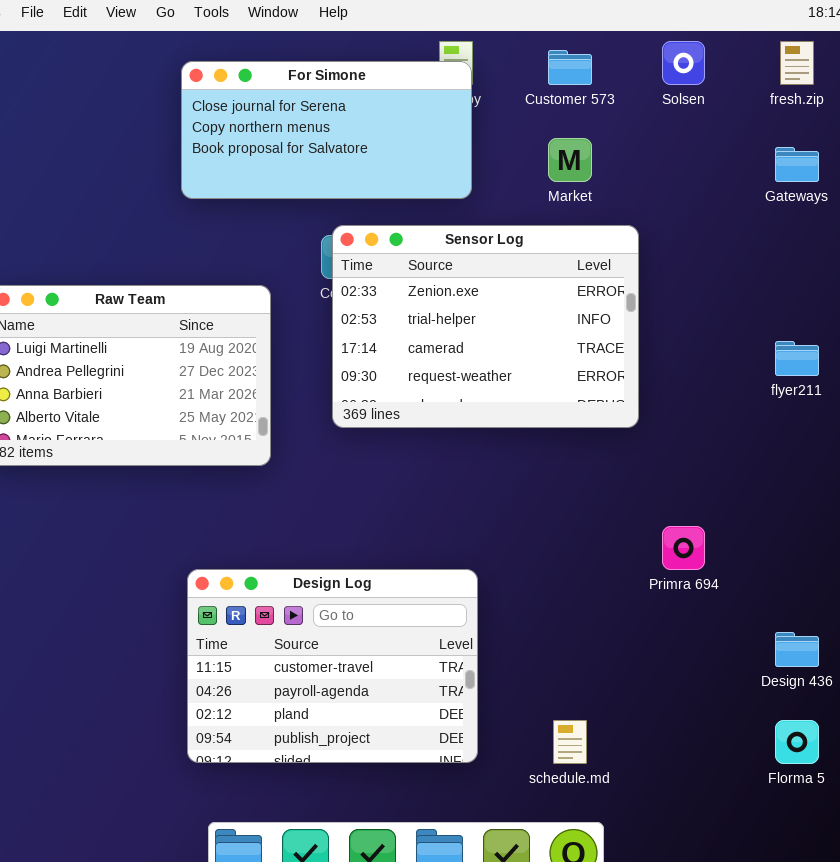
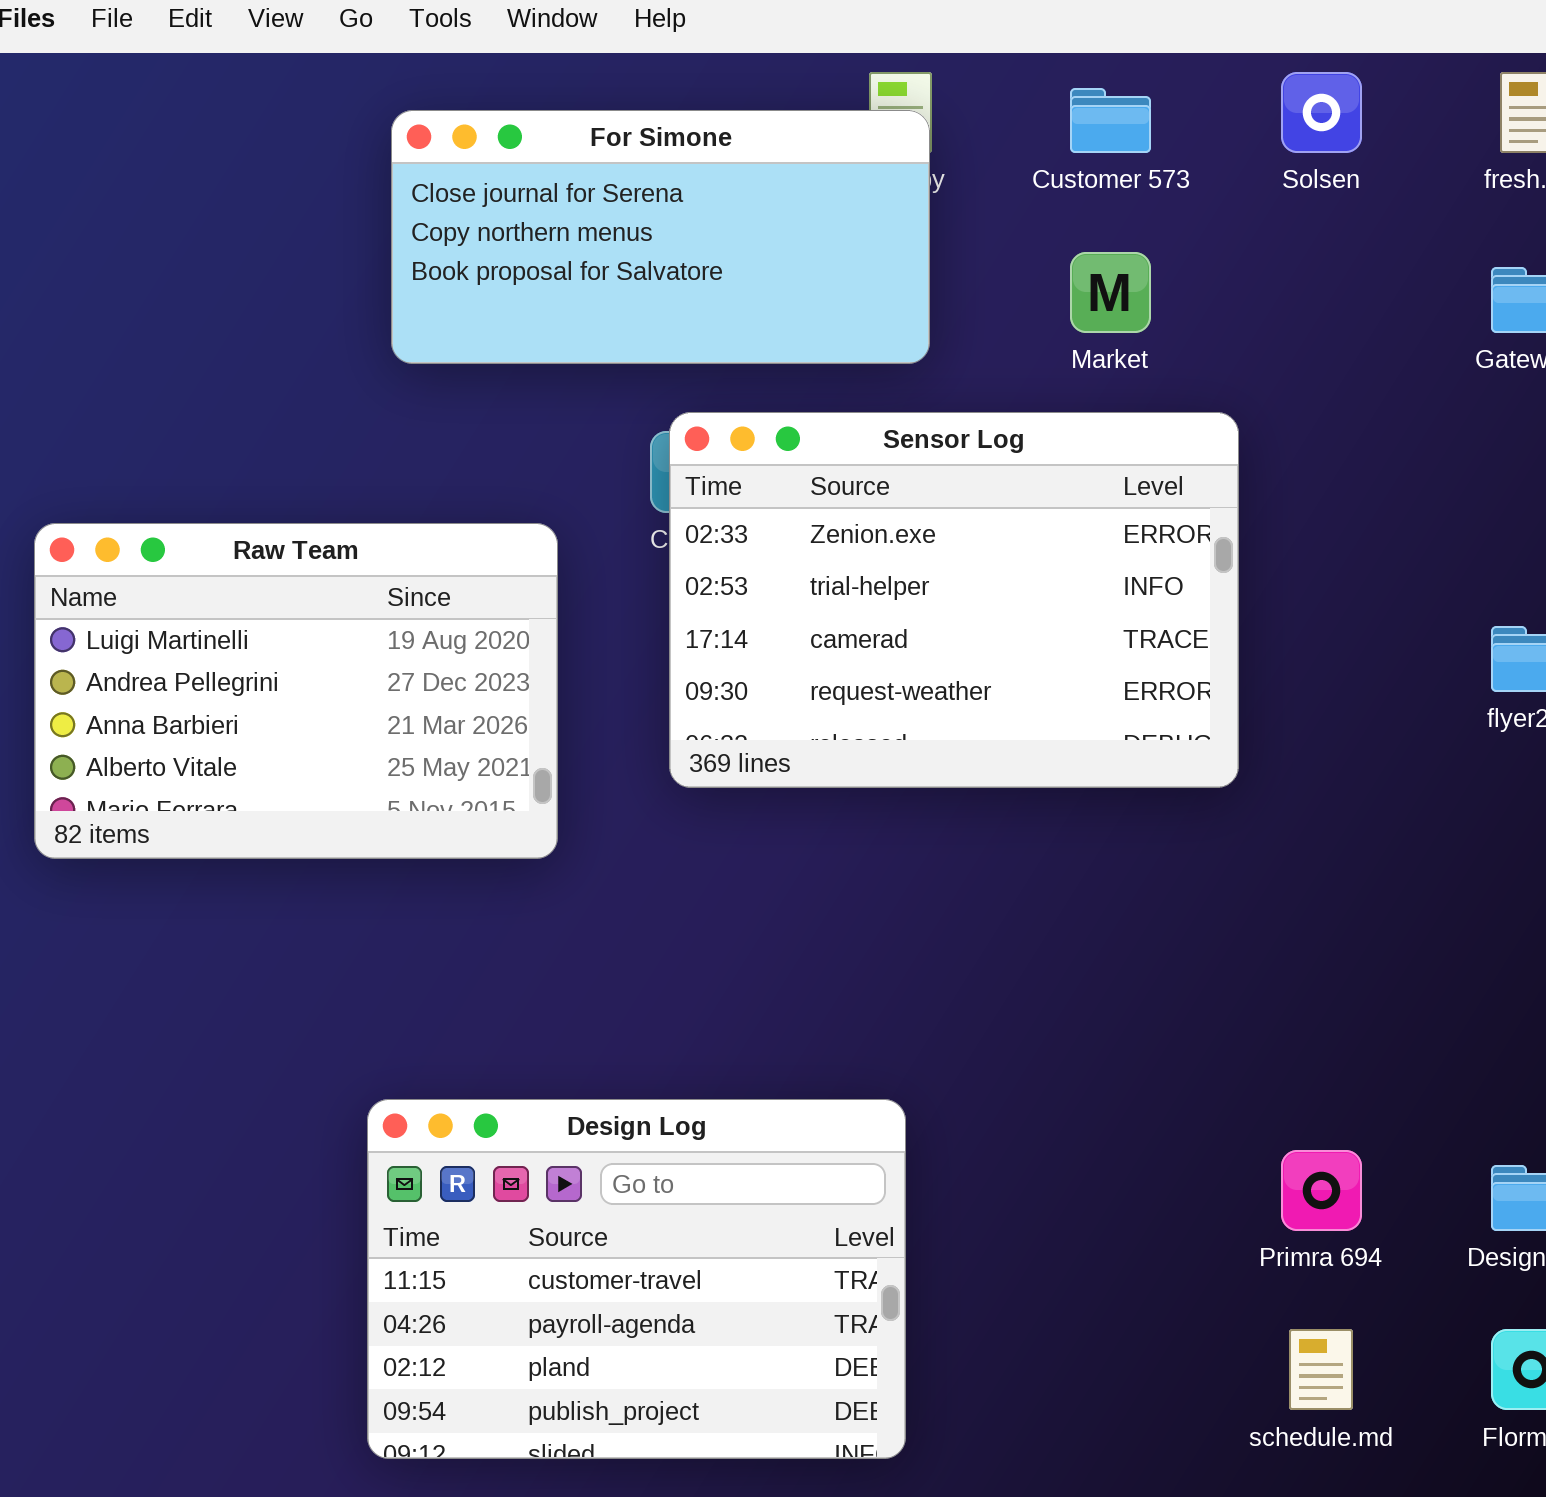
Primra 694: [662,526,705,570] -> [1281,1150,1362,1231], moved
Design Log: [187,569,478,763] -> [367,1099,906,1459], moved
schedule.md: [553,720,587,764] -> [1289,1329,1353,1410], moved

